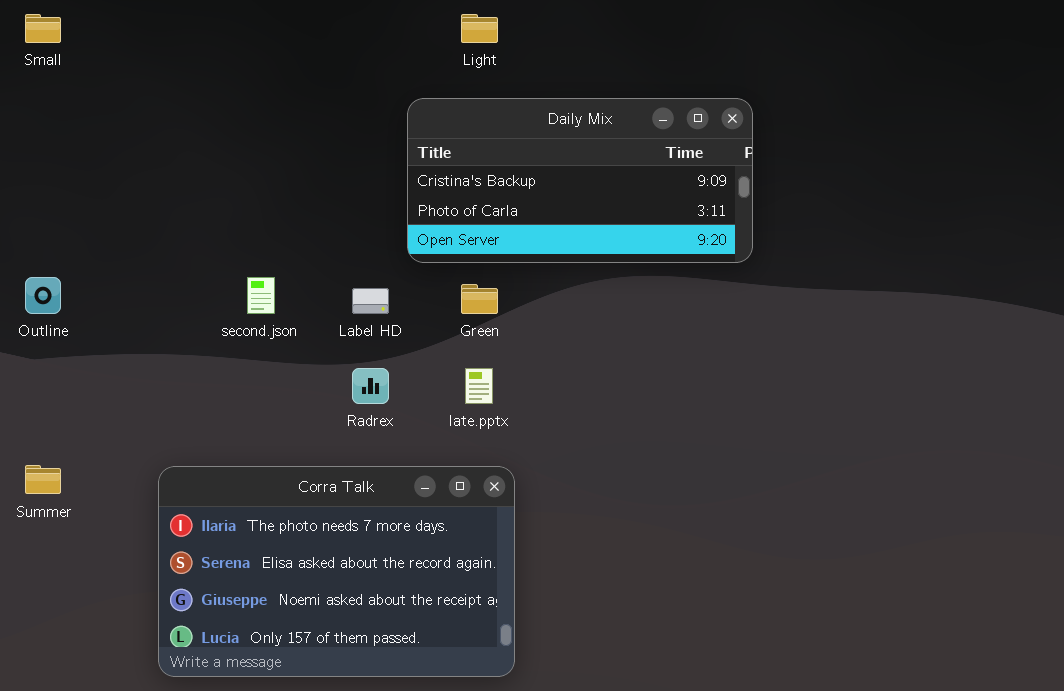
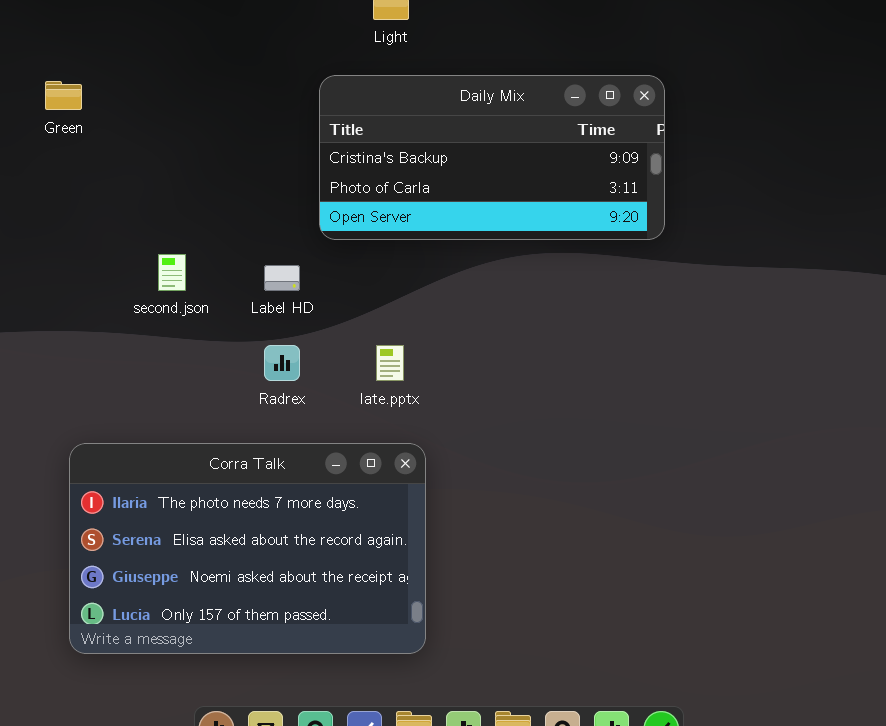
Green: [461,284,498,314] -> [45,81,82,110], moved

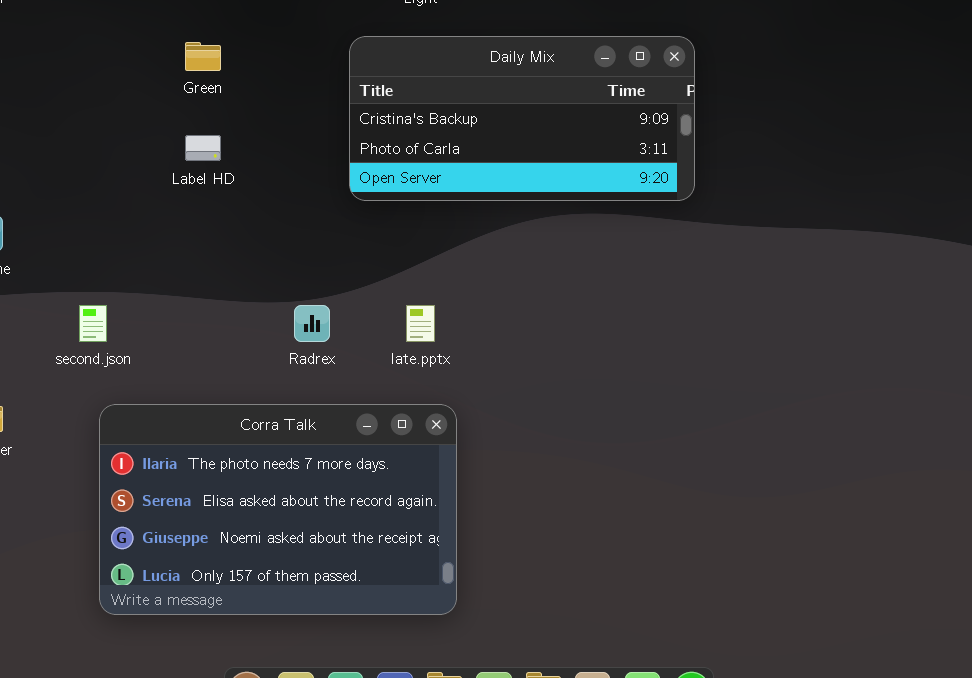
Green: [45,81,82,110] -> [185,42,221,71], moved
second.json: [158,254,186,291] -> [79,305,107,342], moved
Label HD: [264,265,300,291] -> [185,135,221,161], moved

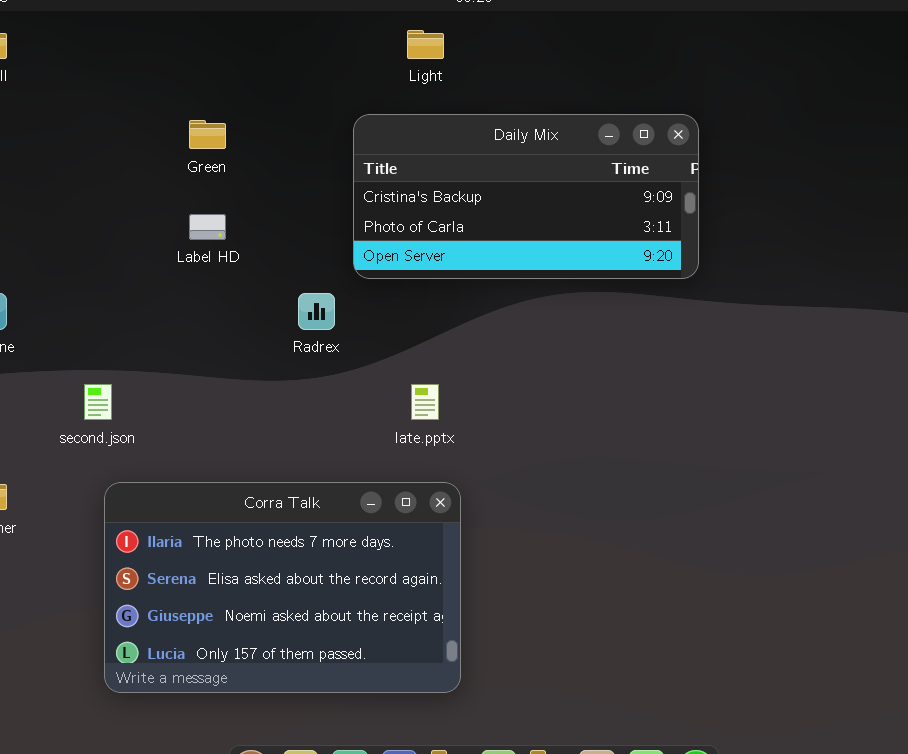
Radrex: [294,305,330,342] -> [298,293,335,330], moved

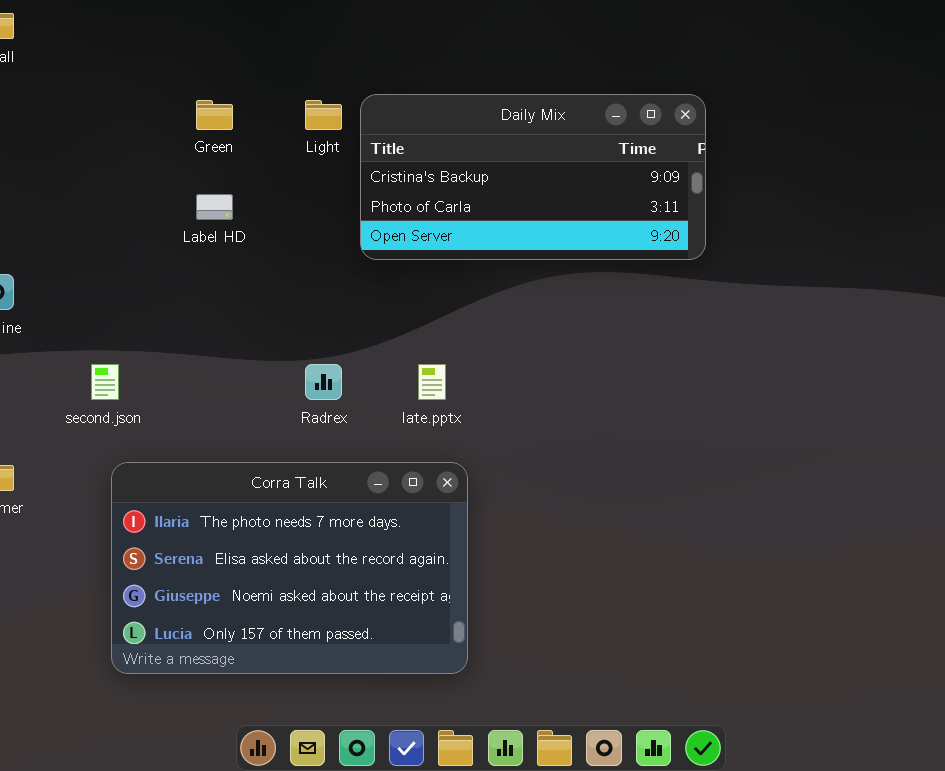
Light: [407,30,444,59] -> [305,100,342,130], moved
Radrex: [298,293,335,330] -> [305,364,342,400], moved

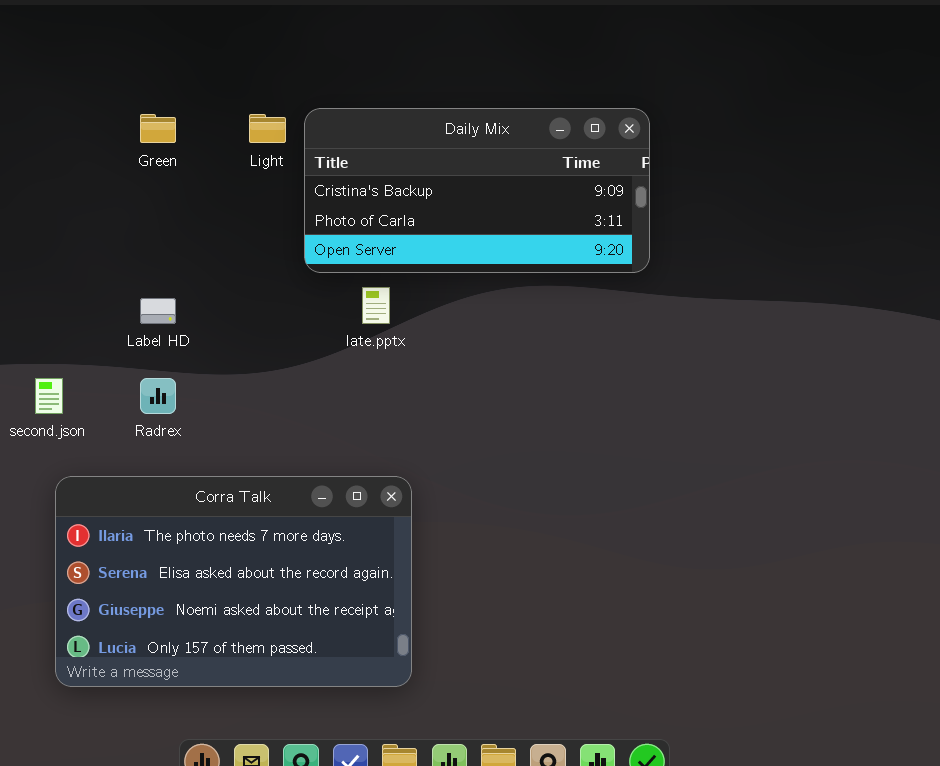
Label HD: [196,194,233,220] -> [140,298,176,324], moved
Radrex: [305,364,342,400] -> [140,378,176,414], moved
late.pptx: [418,364,446,400] -> [362,287,390,324], moved

